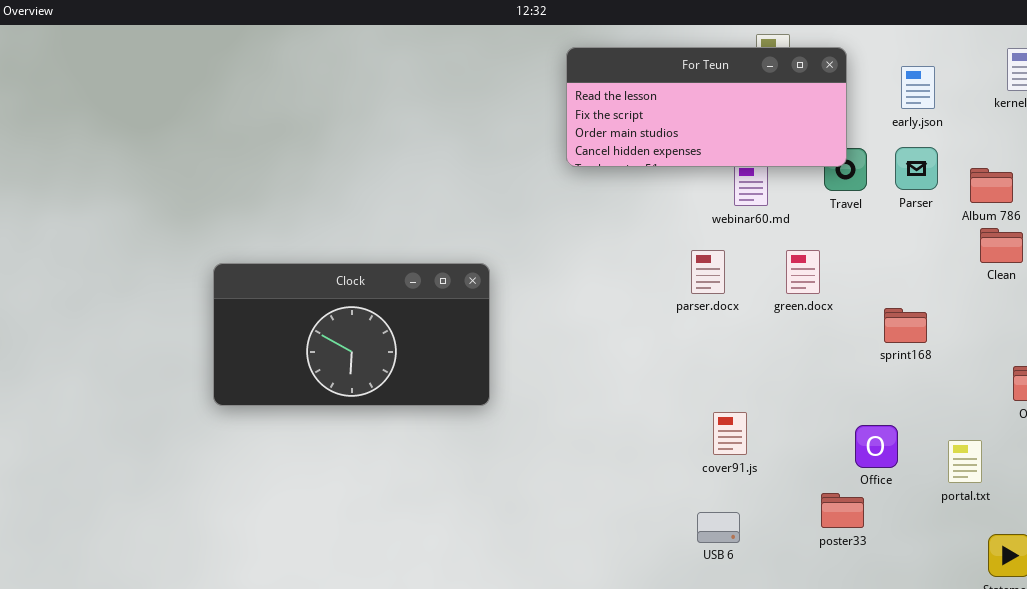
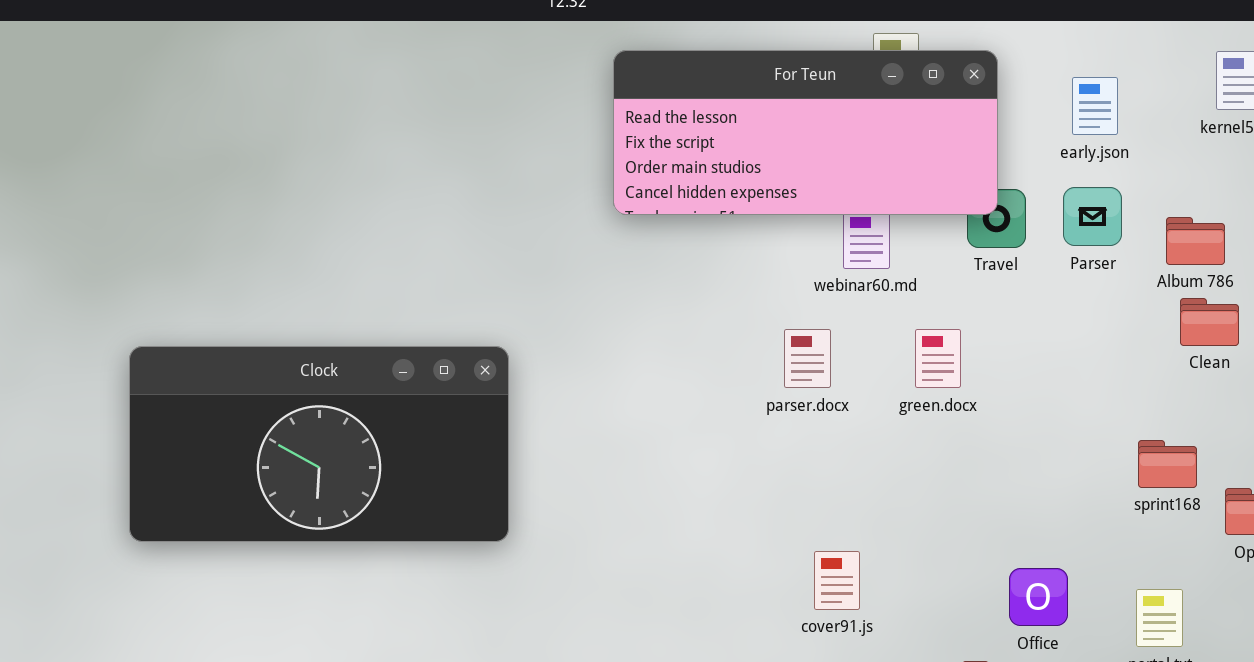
sprint168: [884,308,927,343] -> [1138,440,1197,488], moved

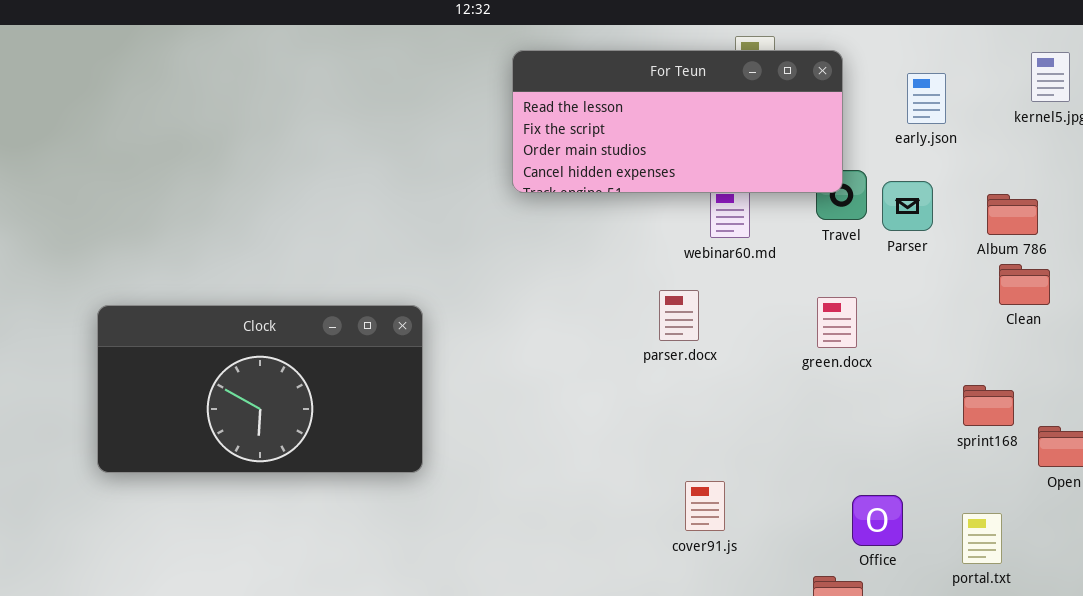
Parser: [1063,187,1122,246] -> [882,181,933,231], moved
green.docx: [915,329,961,388] -> [817,297,857,348], moved

